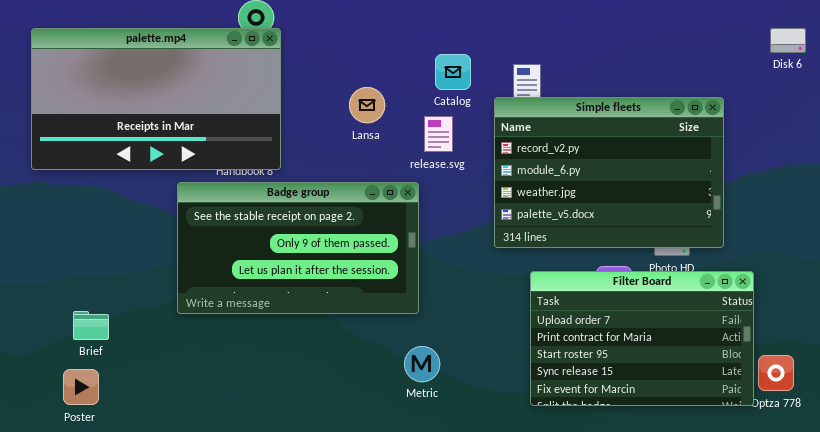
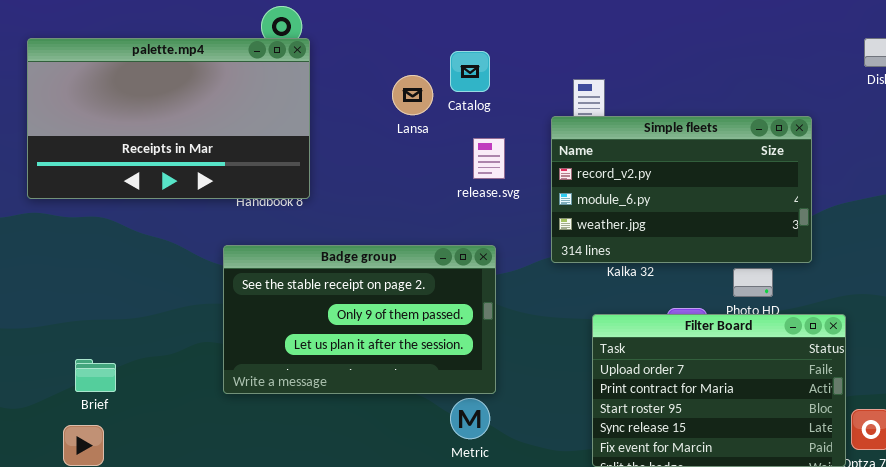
Catalog: [435,54,471,90] -> [450,51,490,92], moved
Lansa: [349,87,385,123] -> [392,75,433,115], moved
Simple fleets: [494,97,724,248] -> [551,116,812,263], resized
Badge group: [177,182,419,314] -> [223,245,496,394], moved

